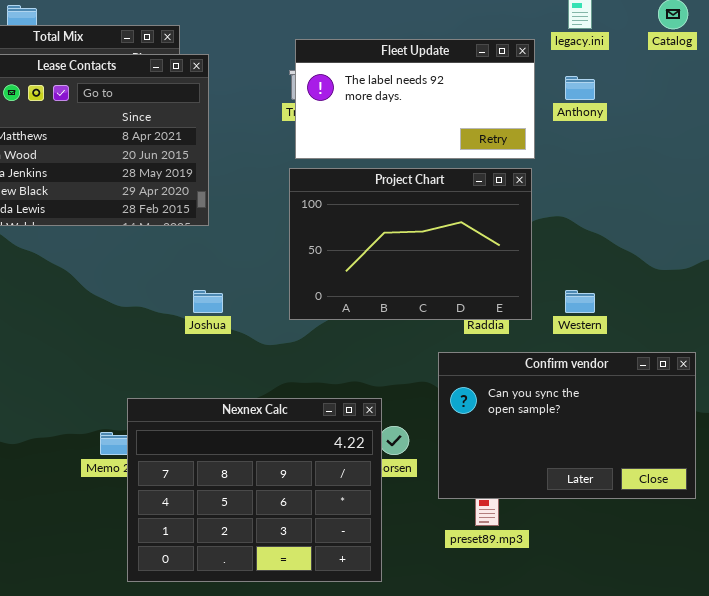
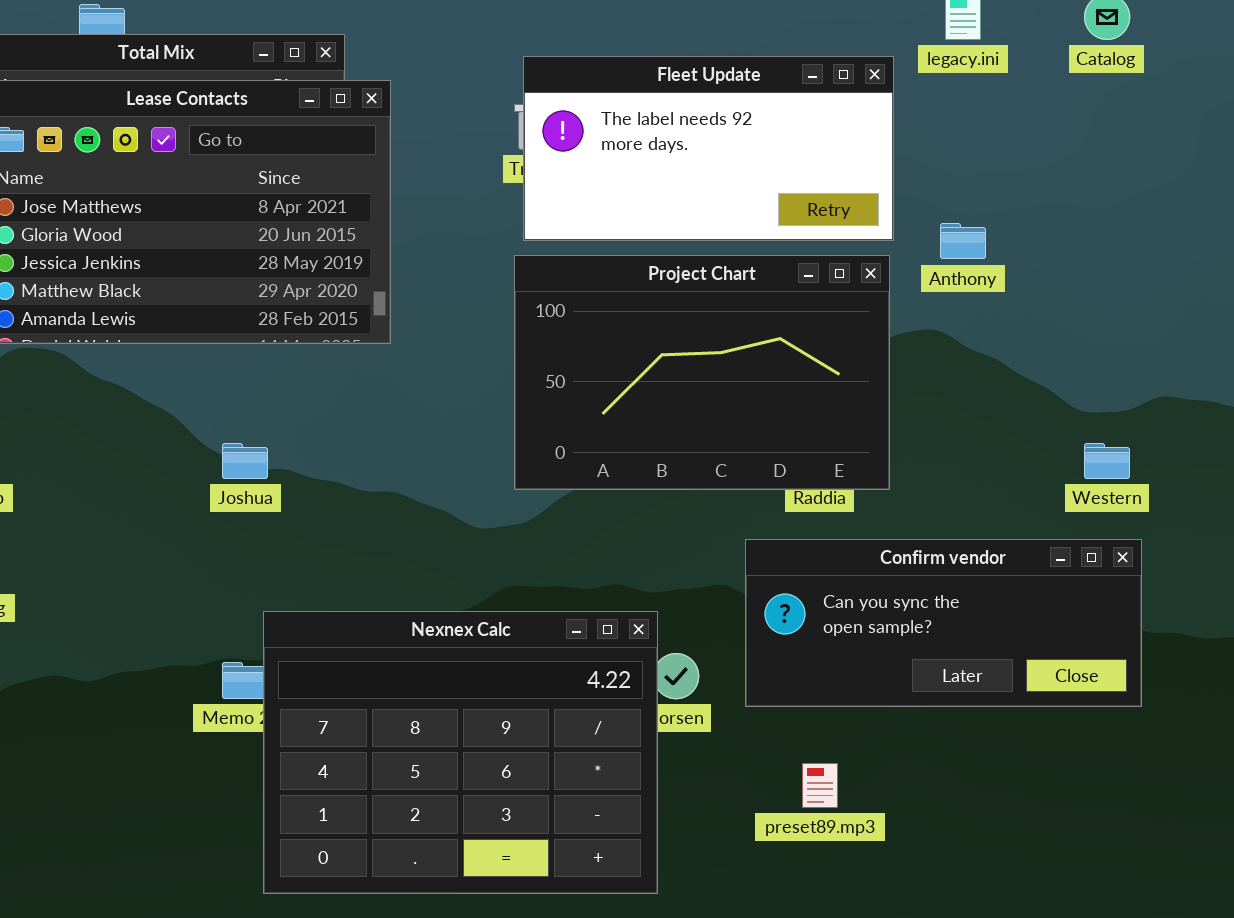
Anthony: [565,76,595,100] -> [940,223,986,259], moved
Joshua: [193,290,223,313] -> [222,443,268,479], moved
Western: [565,290,595,313] -> [1084,443,1130,479], moved
Confirm vendor: [438,352,696,499] -> [745,539,1142,707], resized

